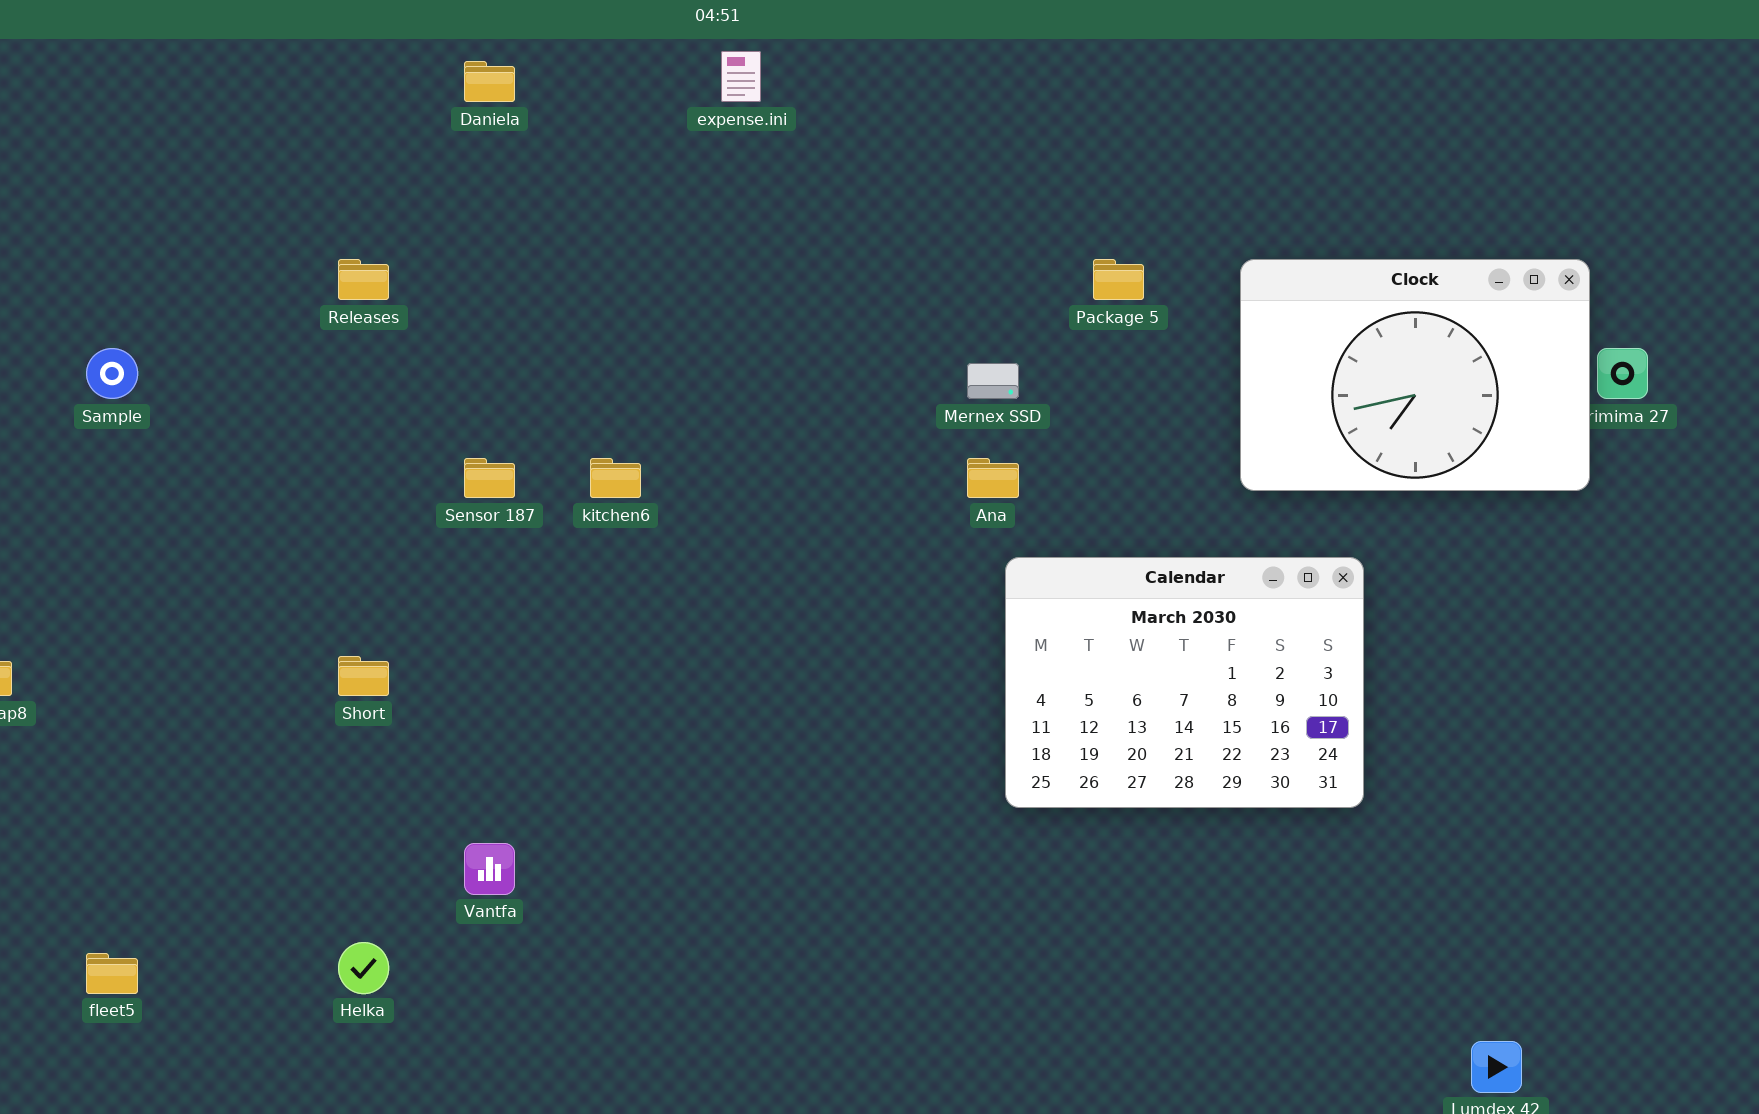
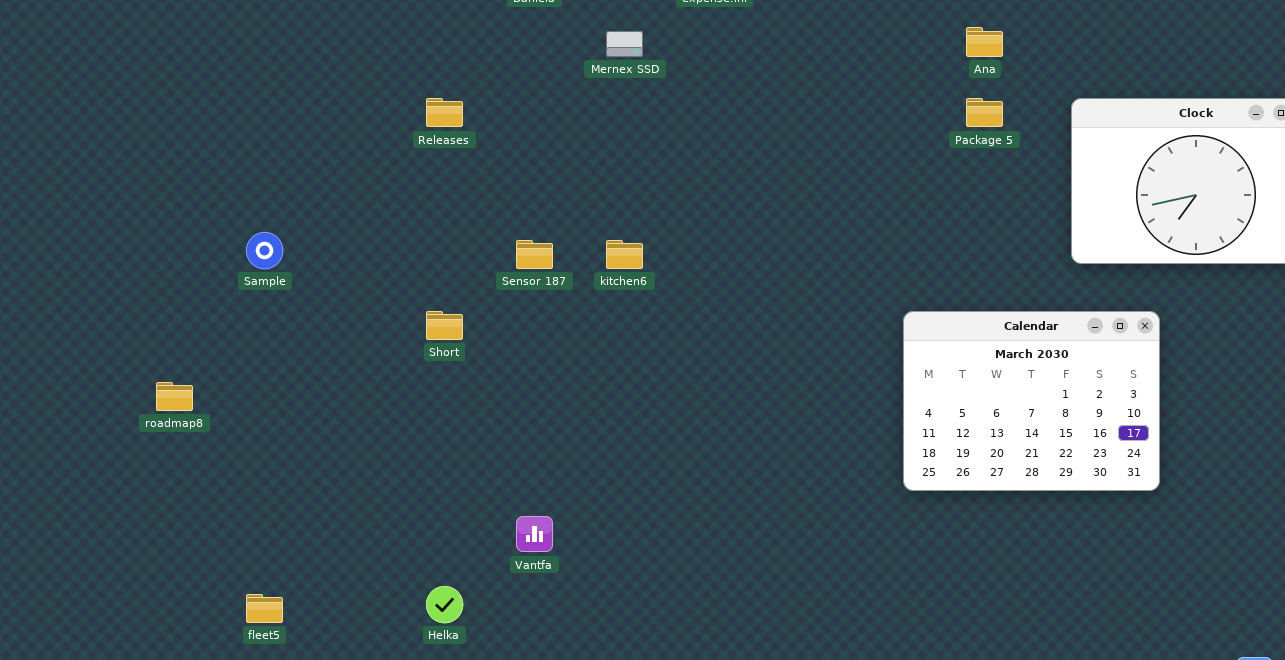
Sample: [86,348,138,399] -> [246,232,283,269], moved
Mernex SSD: [967,363,1019,399] -> [606,31,643,57], moved
Ana: [967,458,1019,498] -> [966,27,1003,57], moved
Short: [338,656,389,696] -> [426,311,463,340], moved

